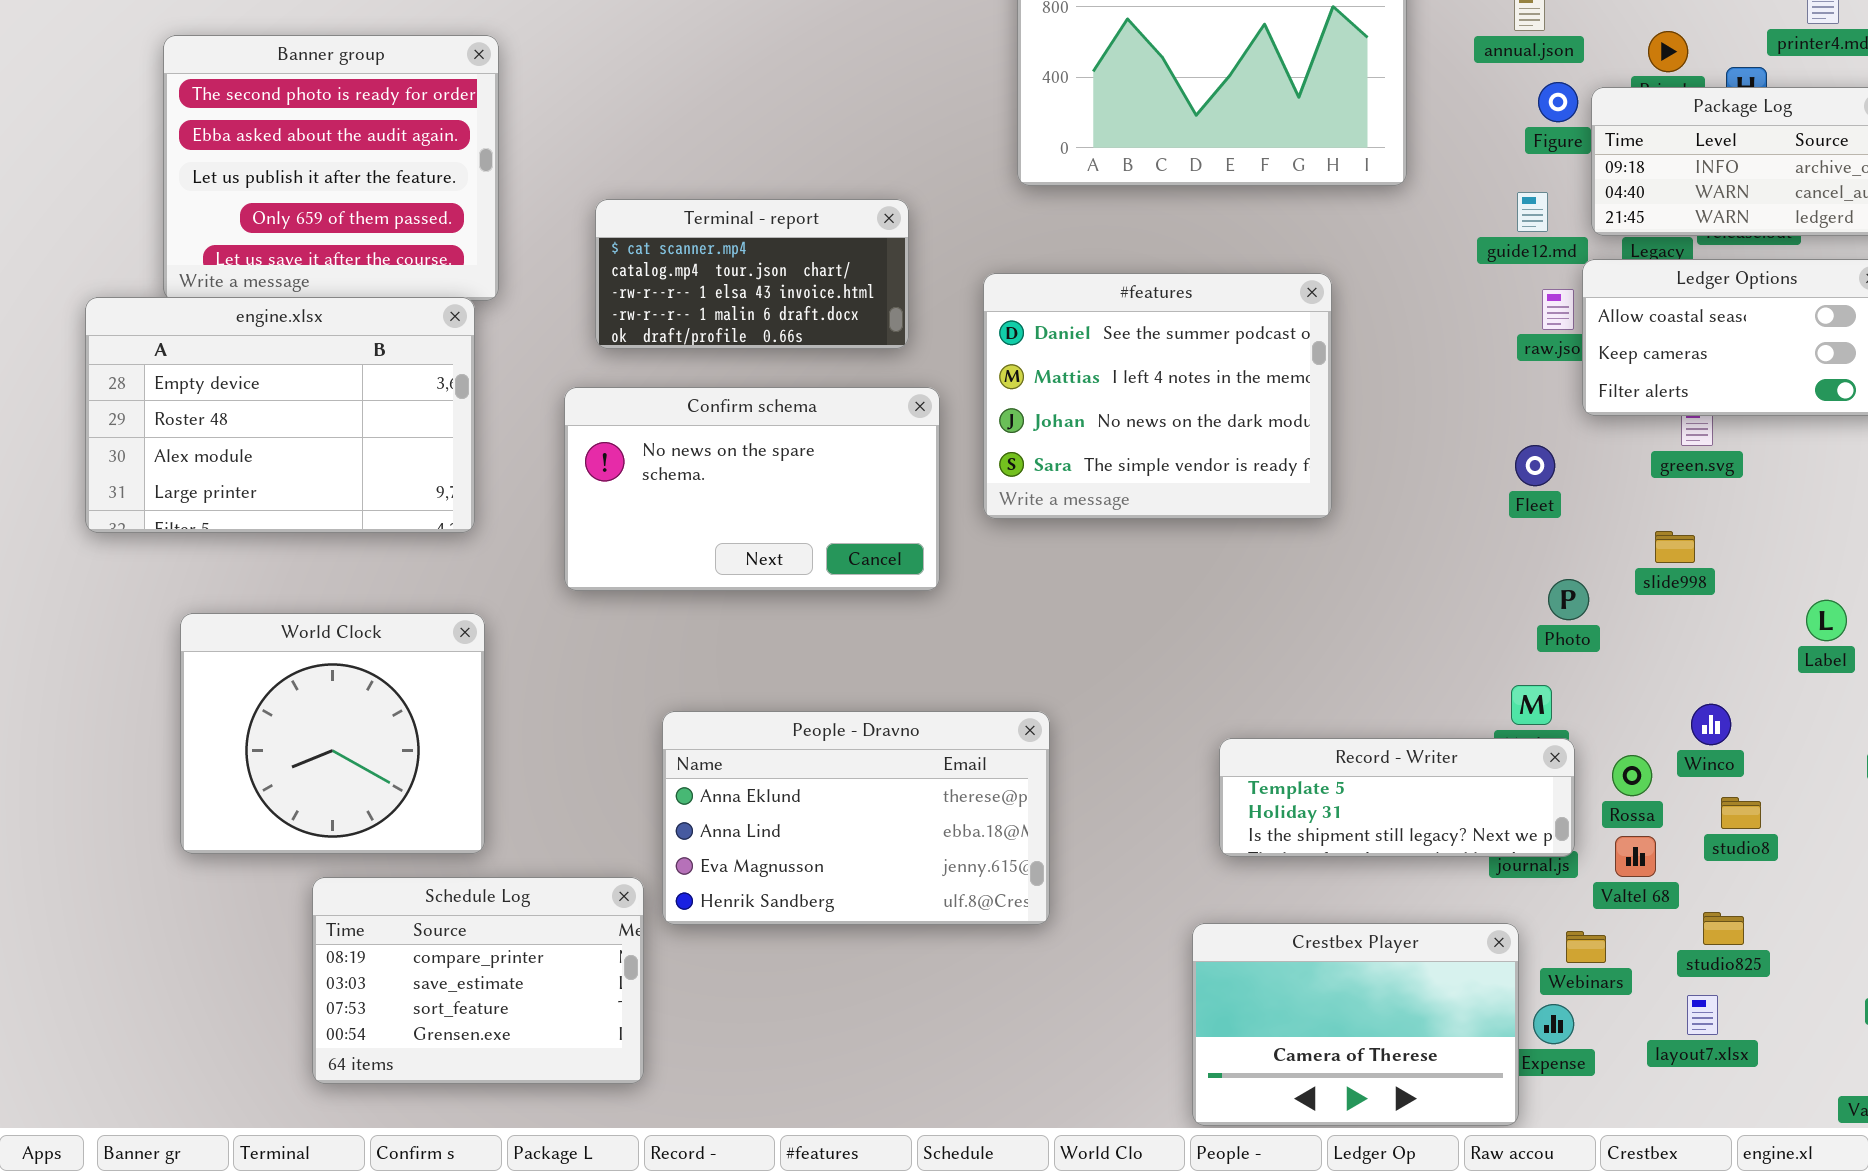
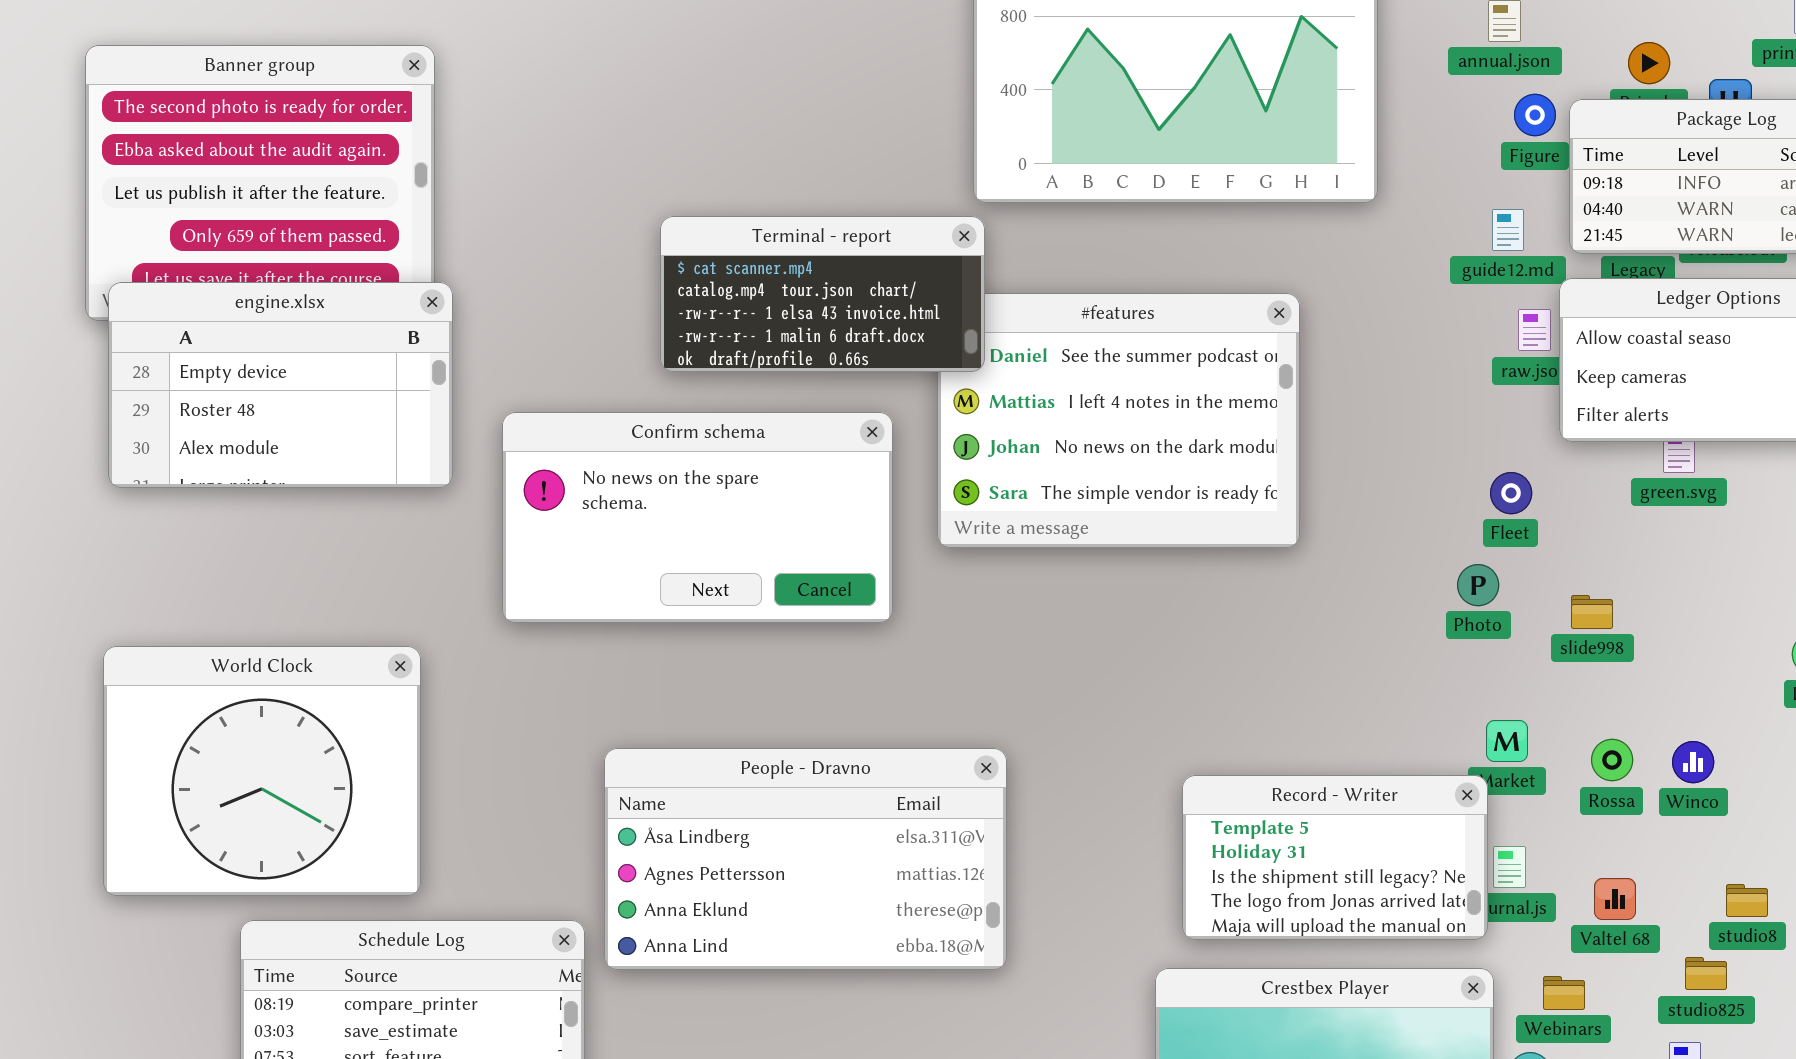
Terminal - report: [595,199,909,349] -> [660,216,985,372], moved
engine.xlsx: [85,297,475,533] -> [108,282,453,488], moved, resized
slide998: [1655,531,1695,563] -> [1571,595,1613,629], moved
Photo: [1548,579,1589,620] -> [1457,564,1499,606], moved
People - Dravno: [662,711,1050,925] -> [604,748,1007,970], scrolled up 2 rows
Record - Writer: [1219,738,1575,857] -> [1182,775,1488,940], resized
Rossa: [1612,755,1652,796] -> [1591,739,1633,781], moved
studio8: [1721,797,1761,829] -> [1726,884,1768,917], moved

